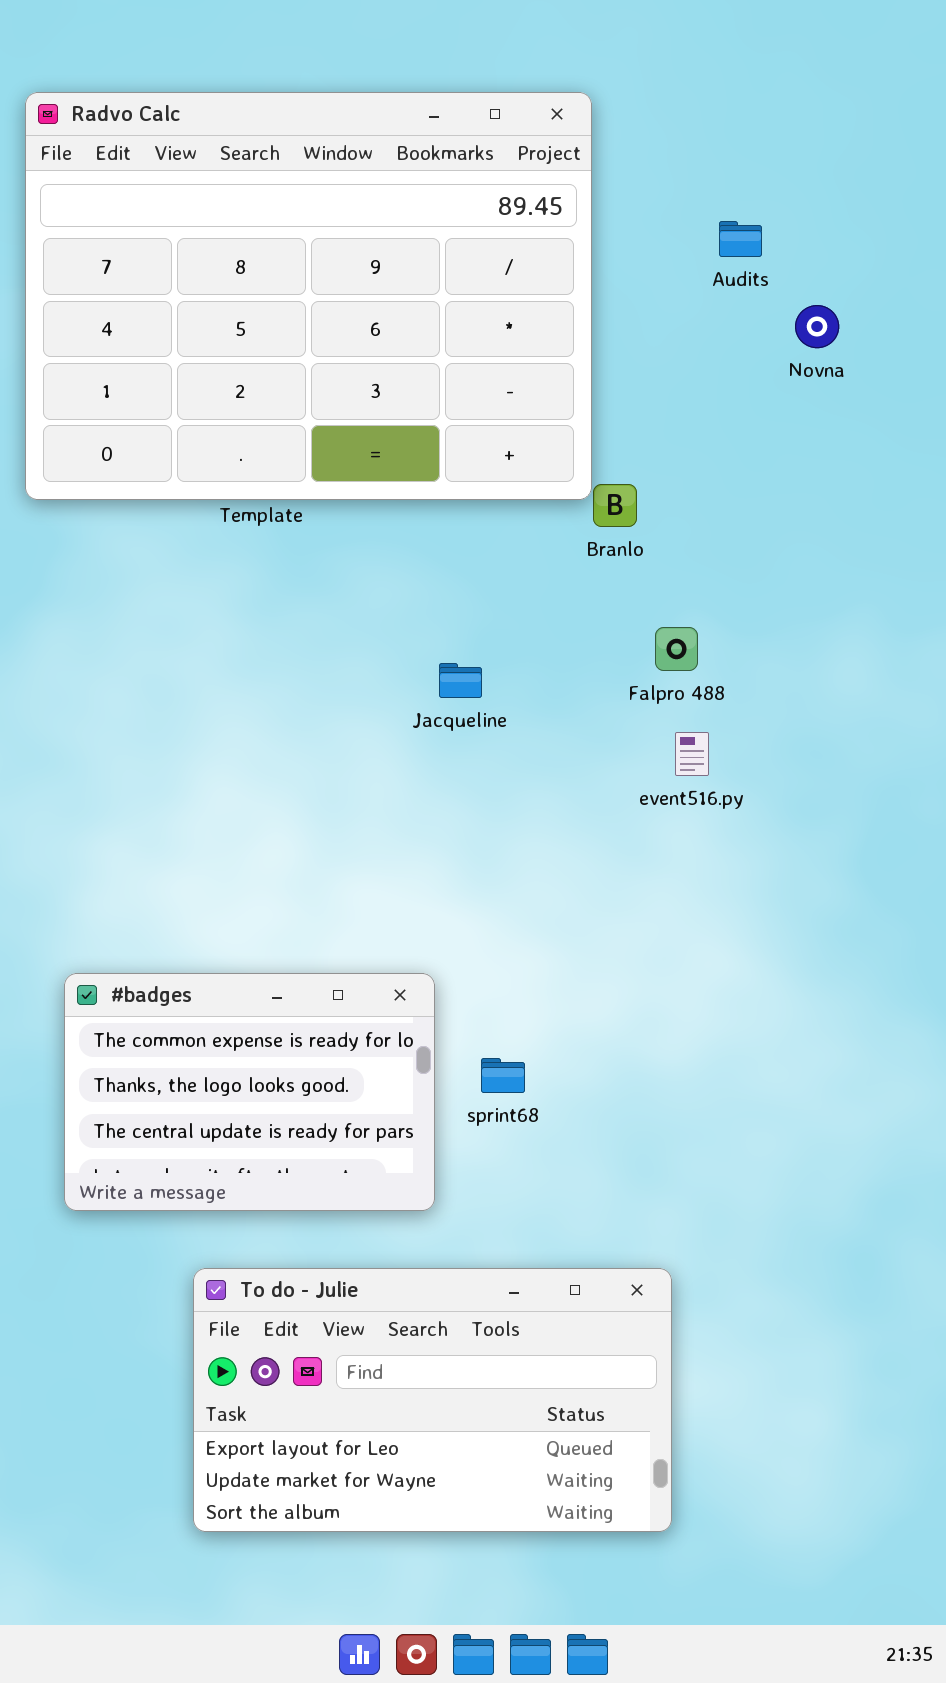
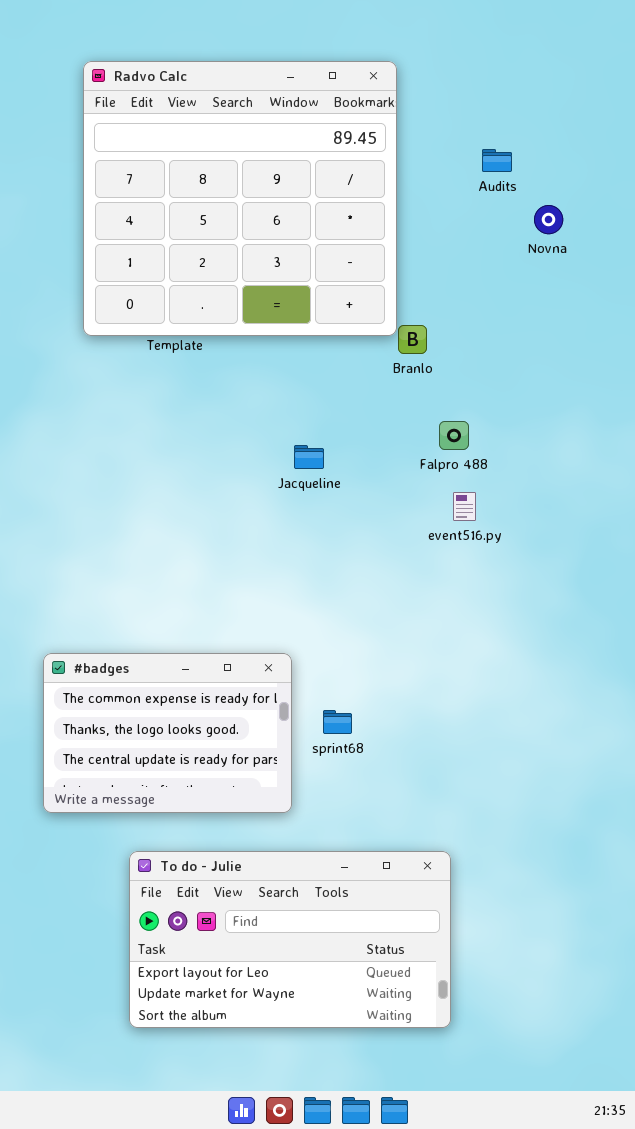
Radvo Calc: [25,92,592,500] -> [83,61,397,336], resized

